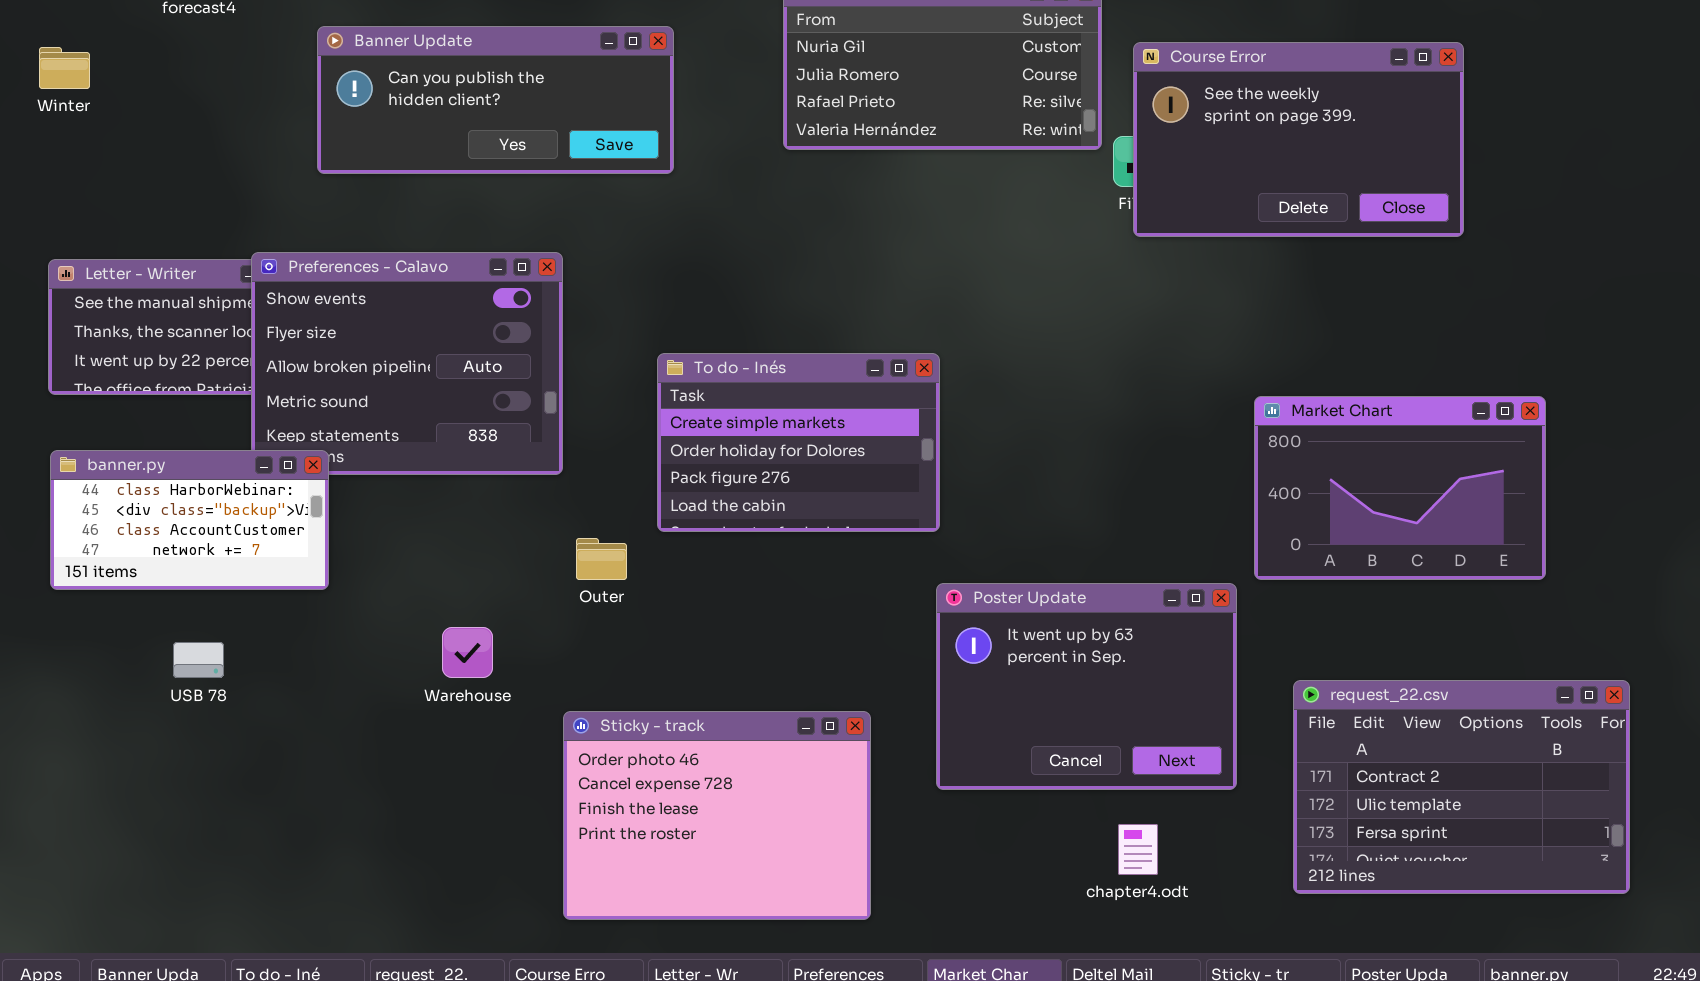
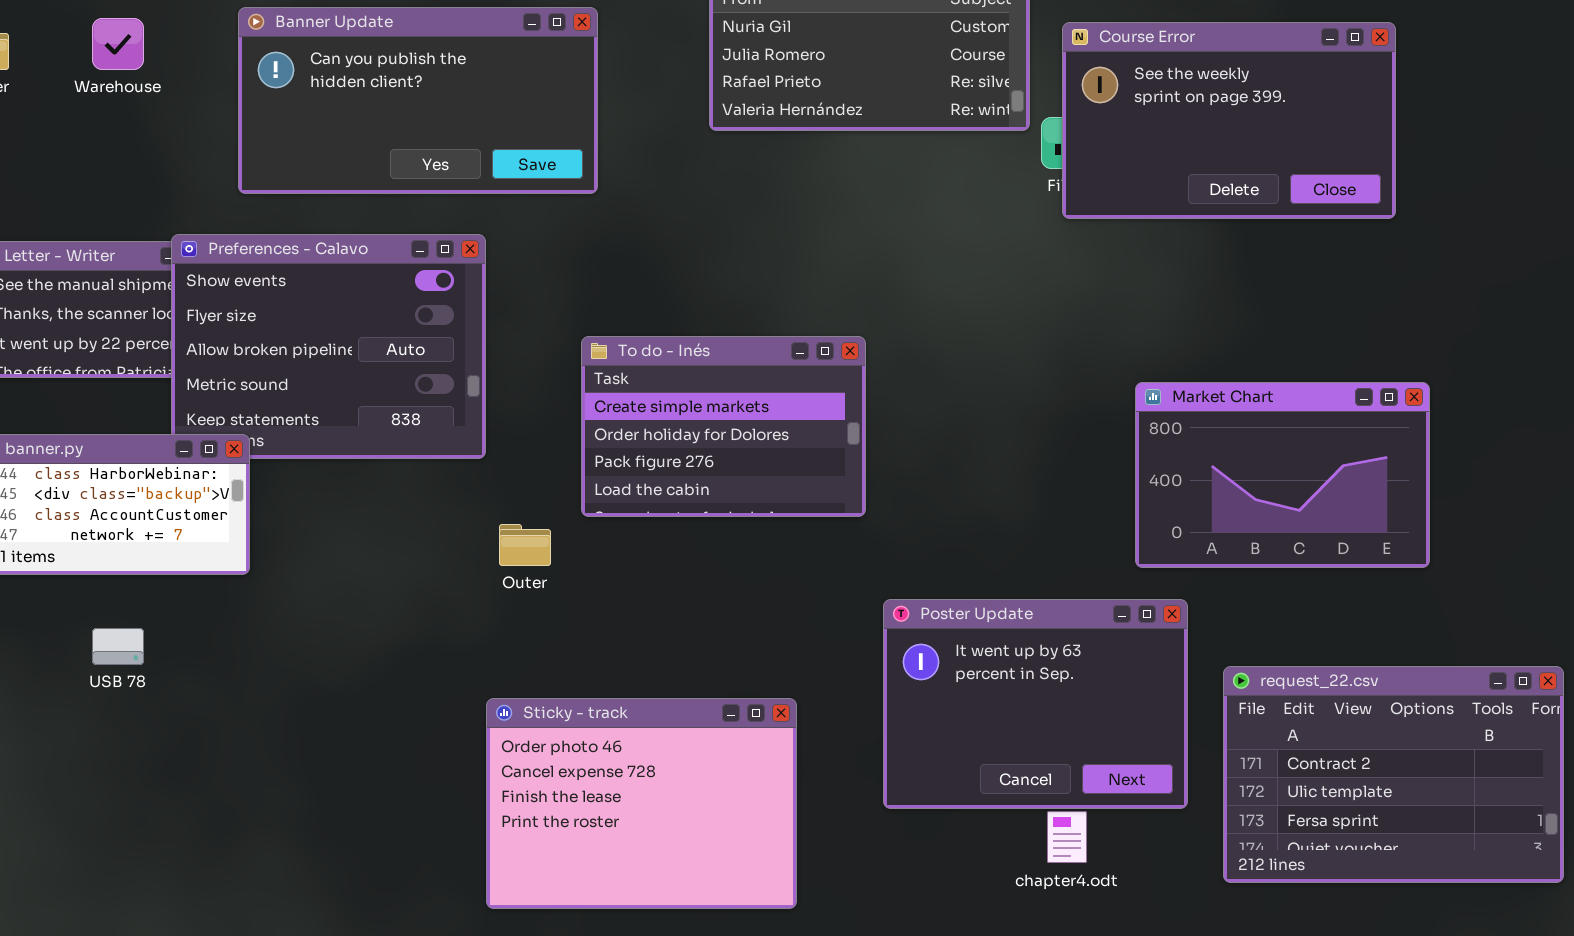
Banner Update: [317,26,674,174] -> [238,7,598,194], resized
Market Chart: [1254,396,1546,580] -> [1135,382,1430,568], moved
Poster Update: [936,583,1237,790] -> [883,599,1188,809], moved
Warehouse: [442,627,493,678] -> [92,18,144,70], moved

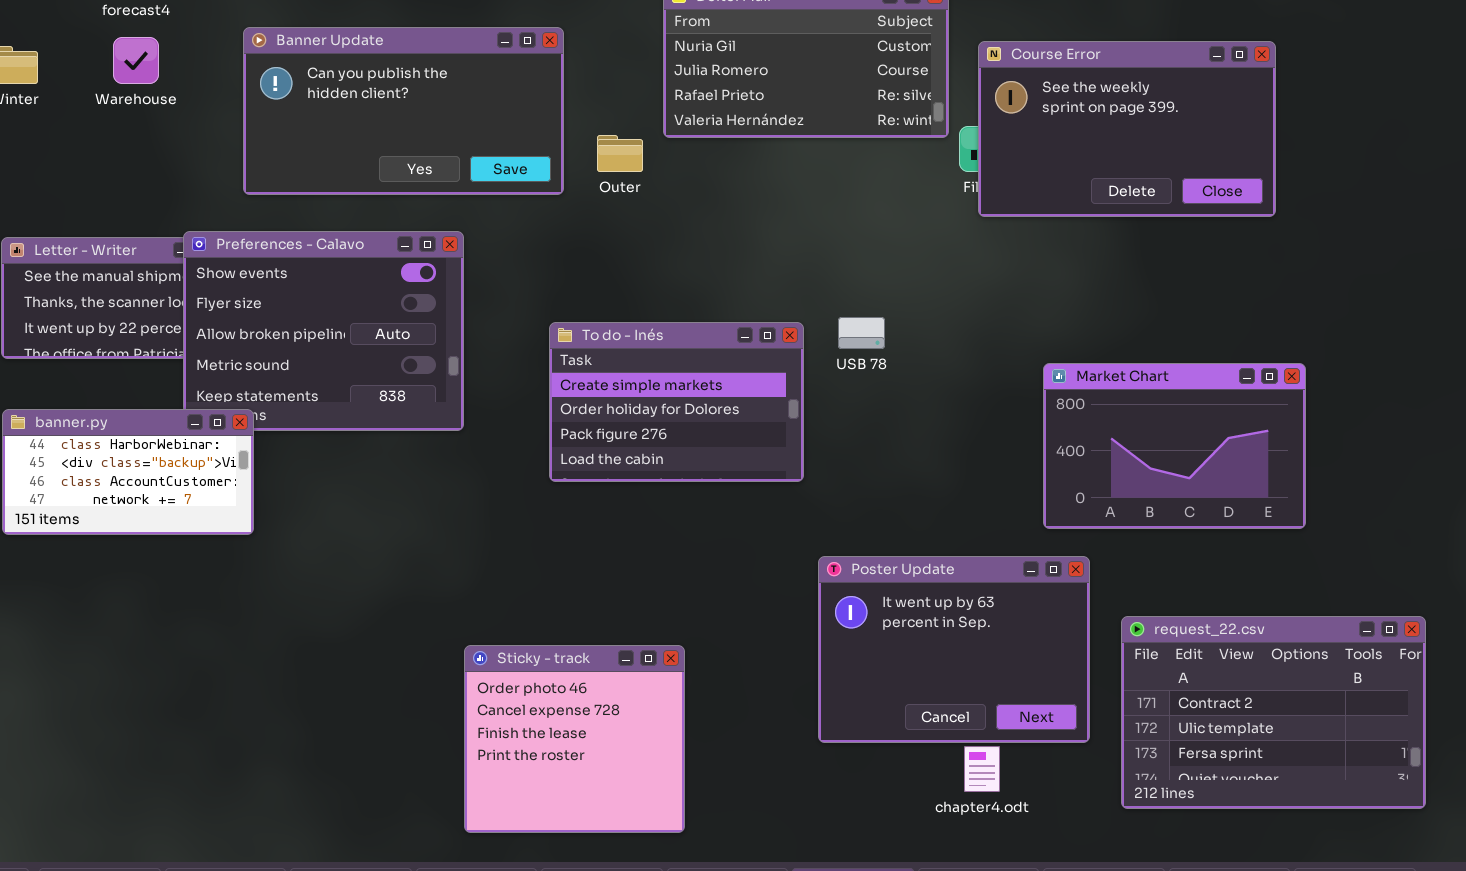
Outer: [499,524,551,566] -> [597,135,643,172], moved
USB 78: [92,628,144,665] -> [838,317,885,349], moved
Sticky - track: [486,698,797,909] -> [464,645,685,833], resized

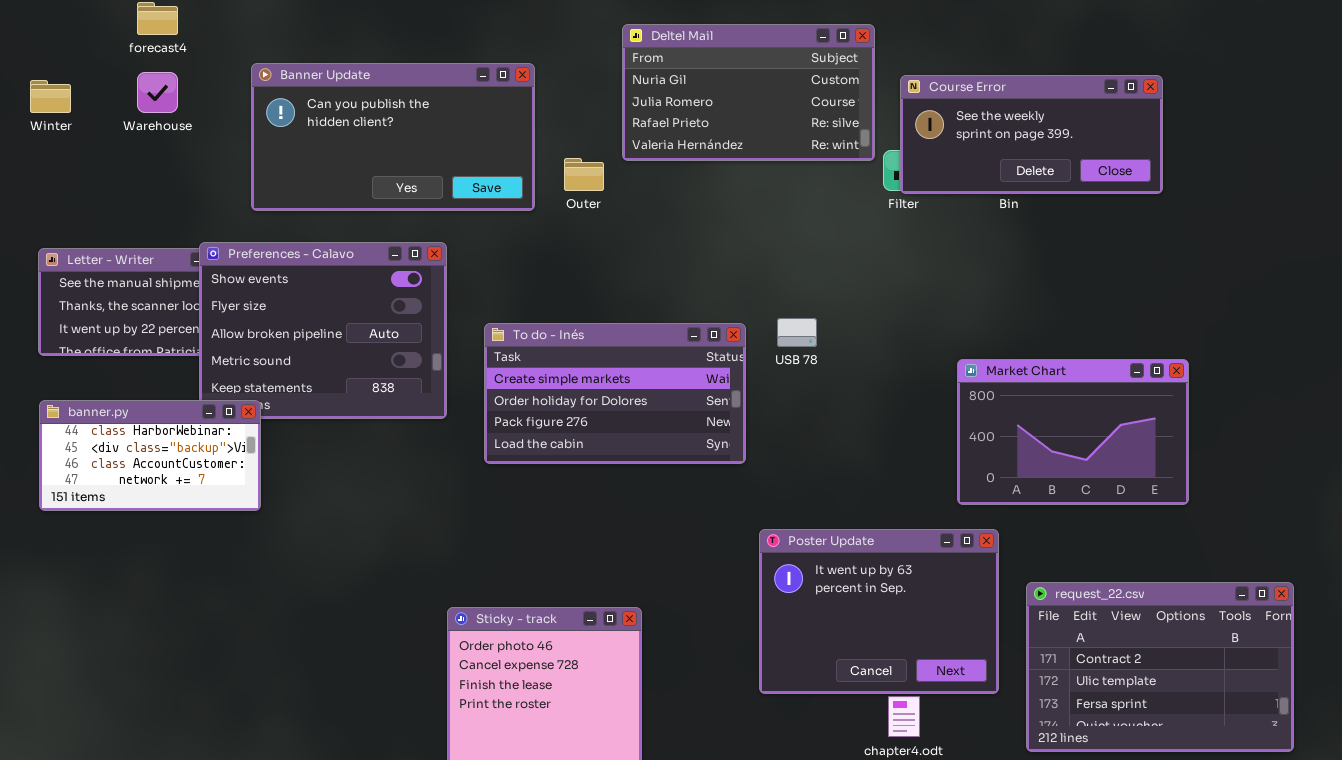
Course Error: [978,41,1276,217] -> [900,75,1163,194], resized
To do - Inés: [549,322,804,482] -> [484,323,746,464], resized

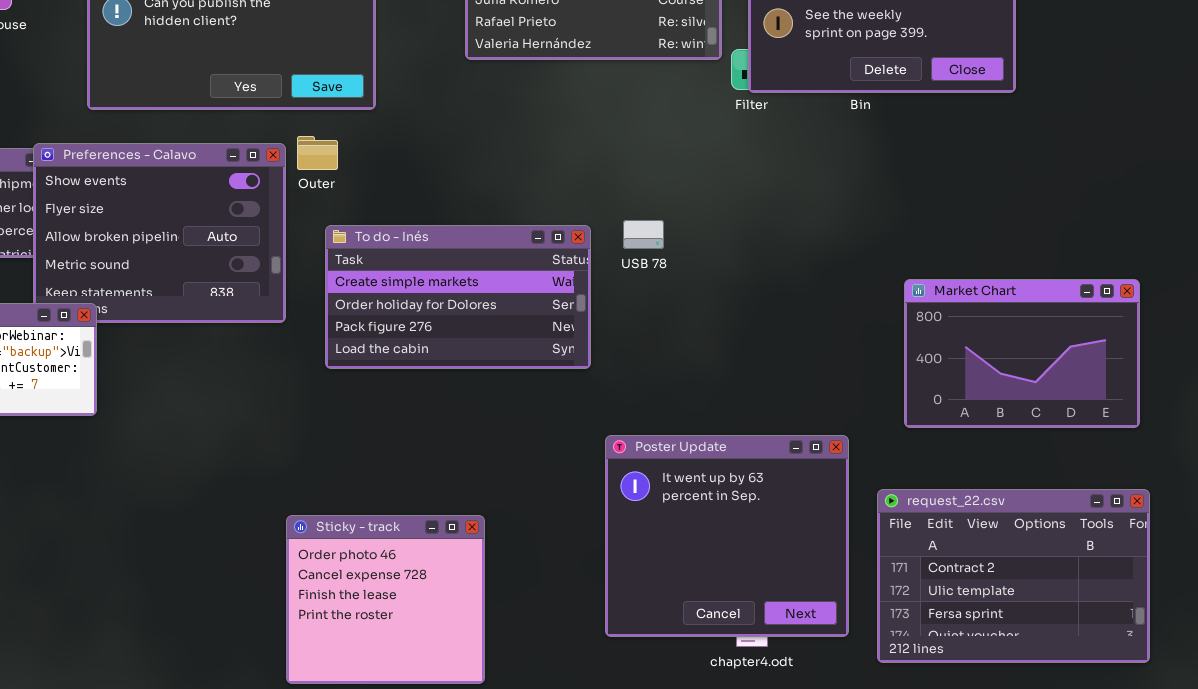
Outer: [564,158,604,191] -> [297,136,338,170], moved
Market Chart: [957,359,1189,505] -> [904,279,1140,428], moved
Poster Update: [759,529,999,694] -> [605,435,849,637], resized

